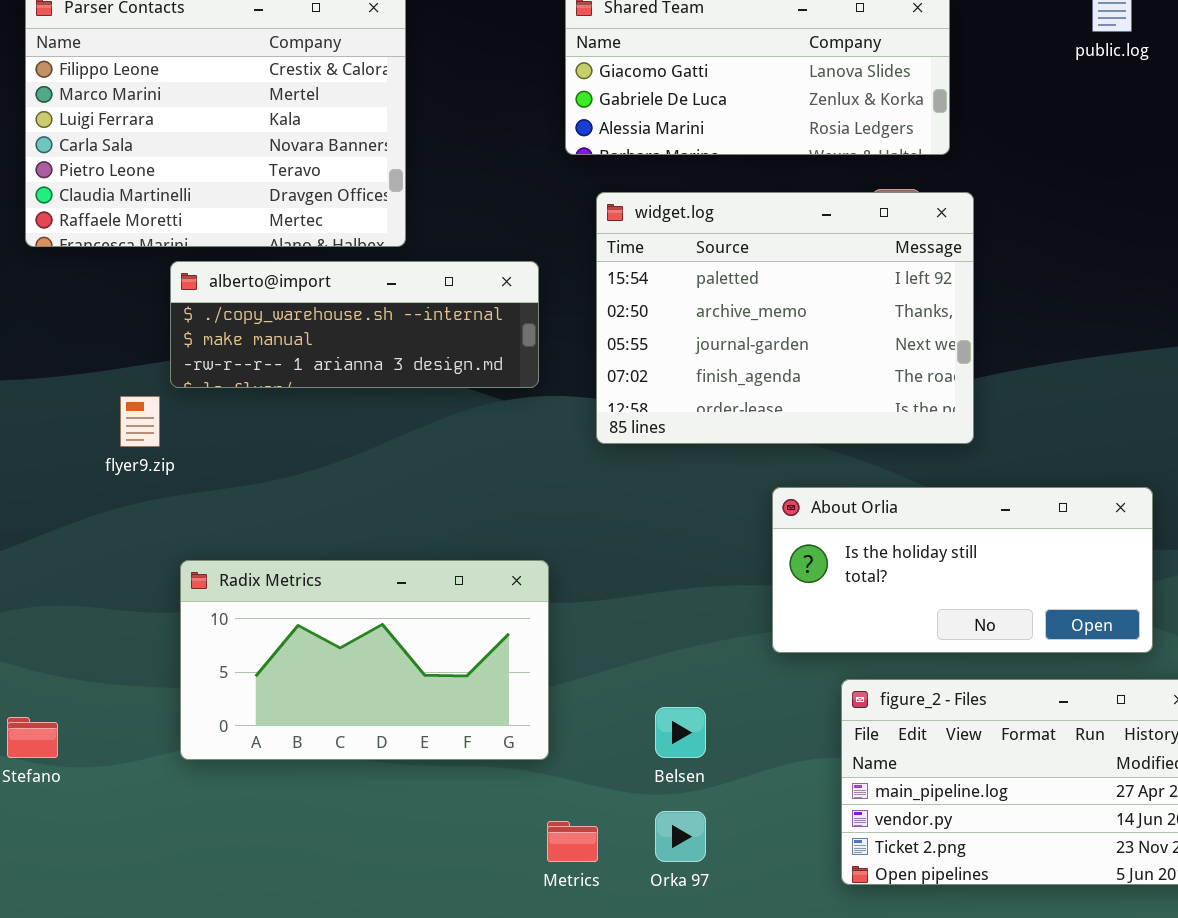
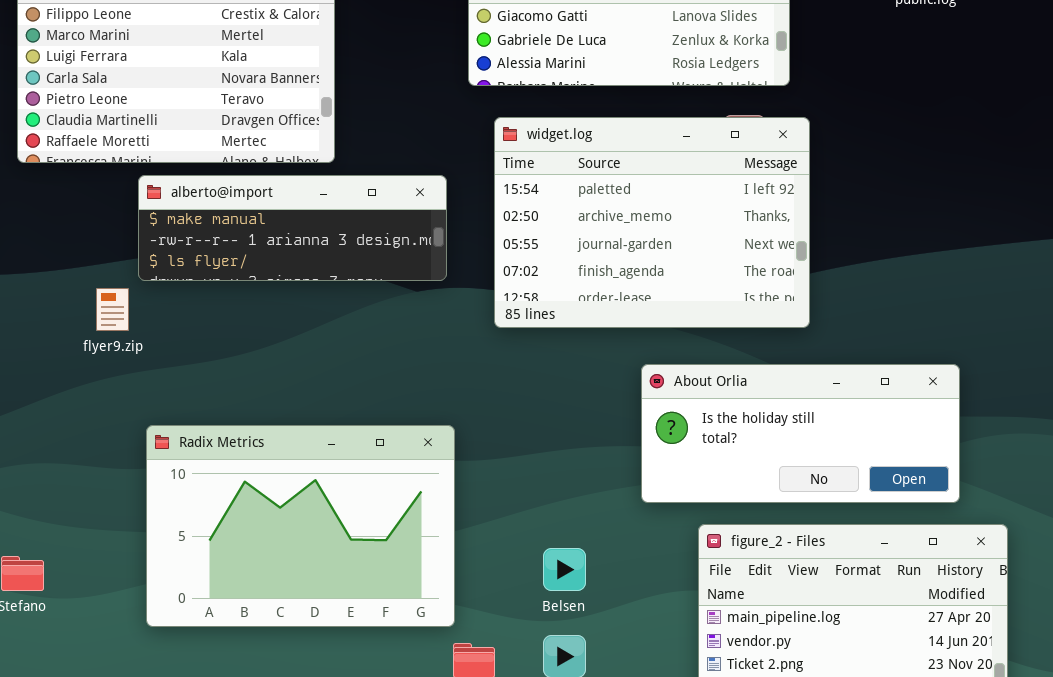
alberto@import: [170,261,539,388] -> [138,175,447,281], scrolled down 1 row
Radix Metrics: [180,560,549,760] -> [146,425,455,627], resized

